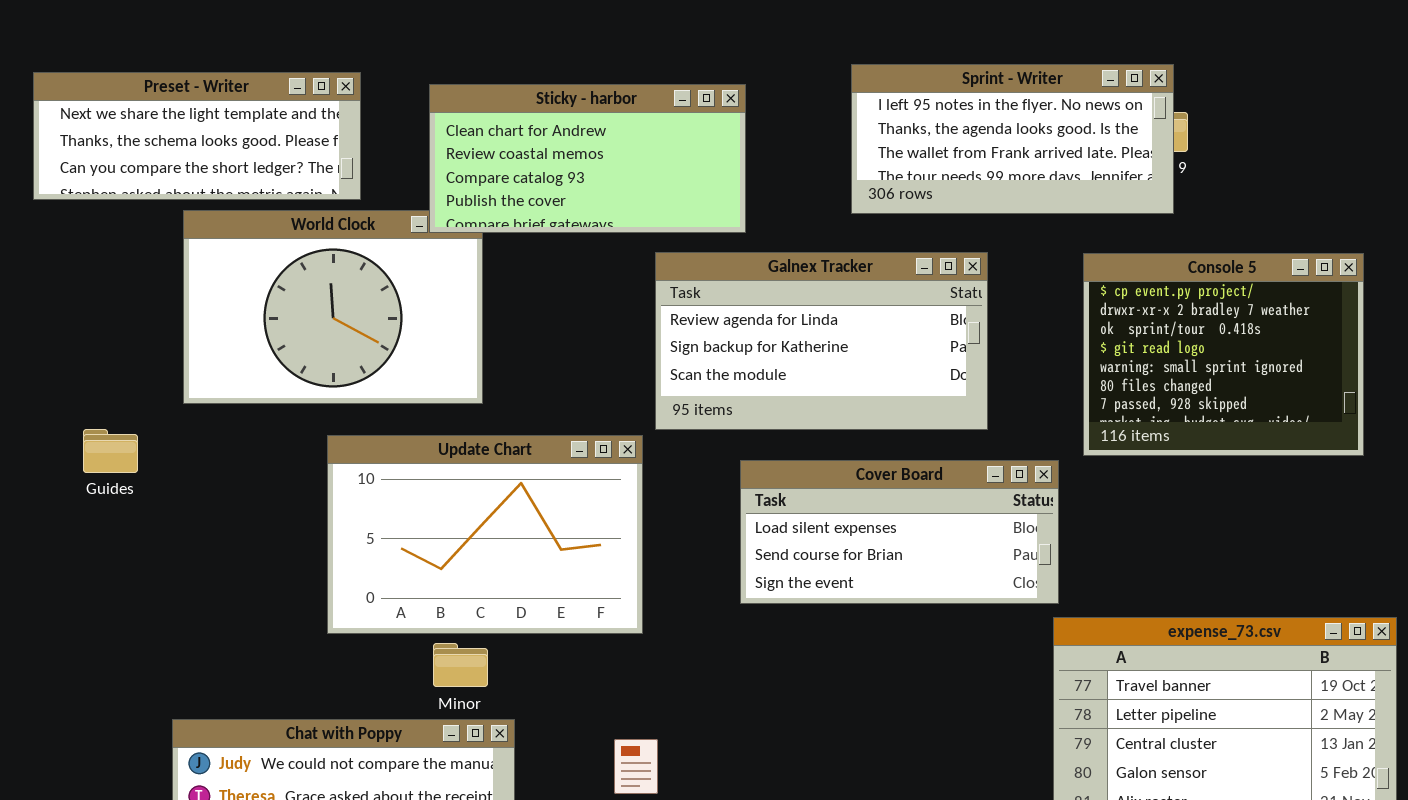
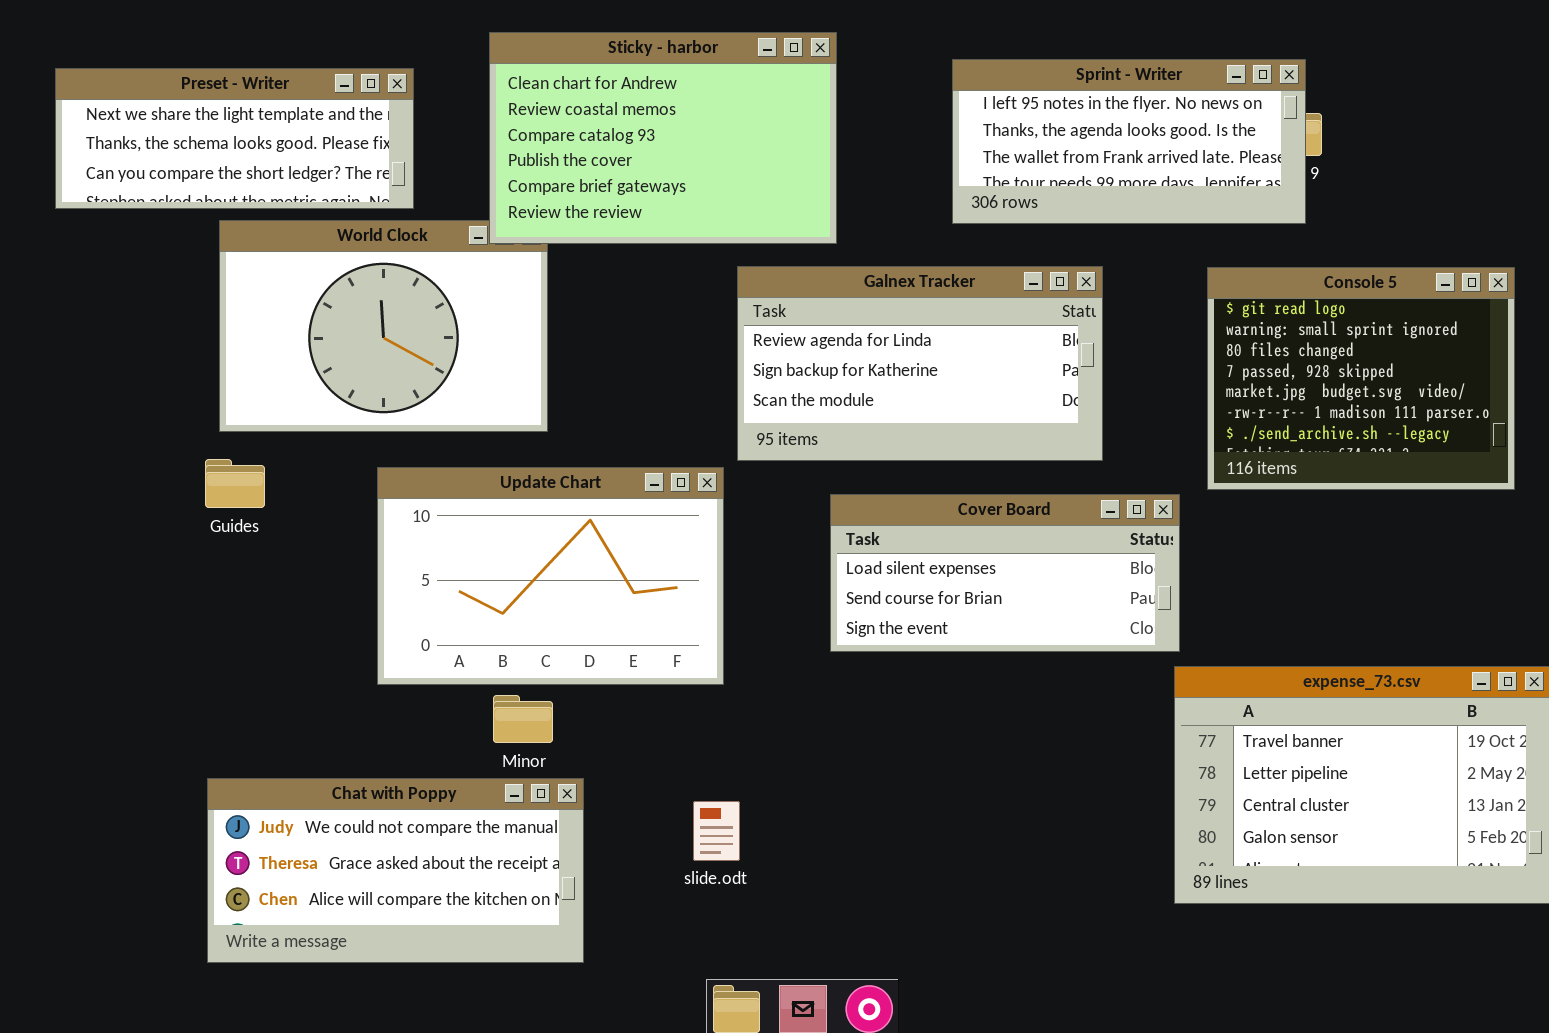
Sticky - harbor: [429,84,746,233] -> [489,32,837,244], resized
Console 5: [1083,253,1364,456] -> [1207,267,1515,490], scrolled down 3 rows
Guides: [83,429,138,473] -> [205,459,265,508], moved

